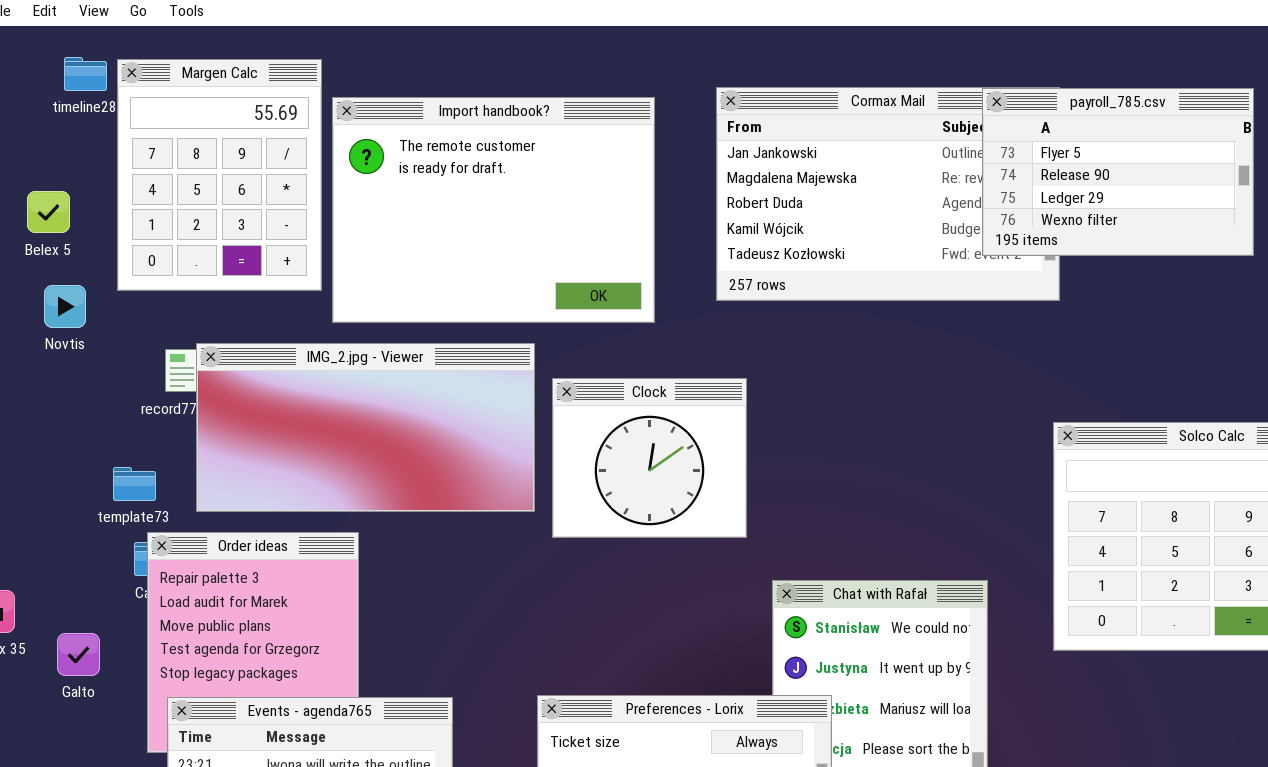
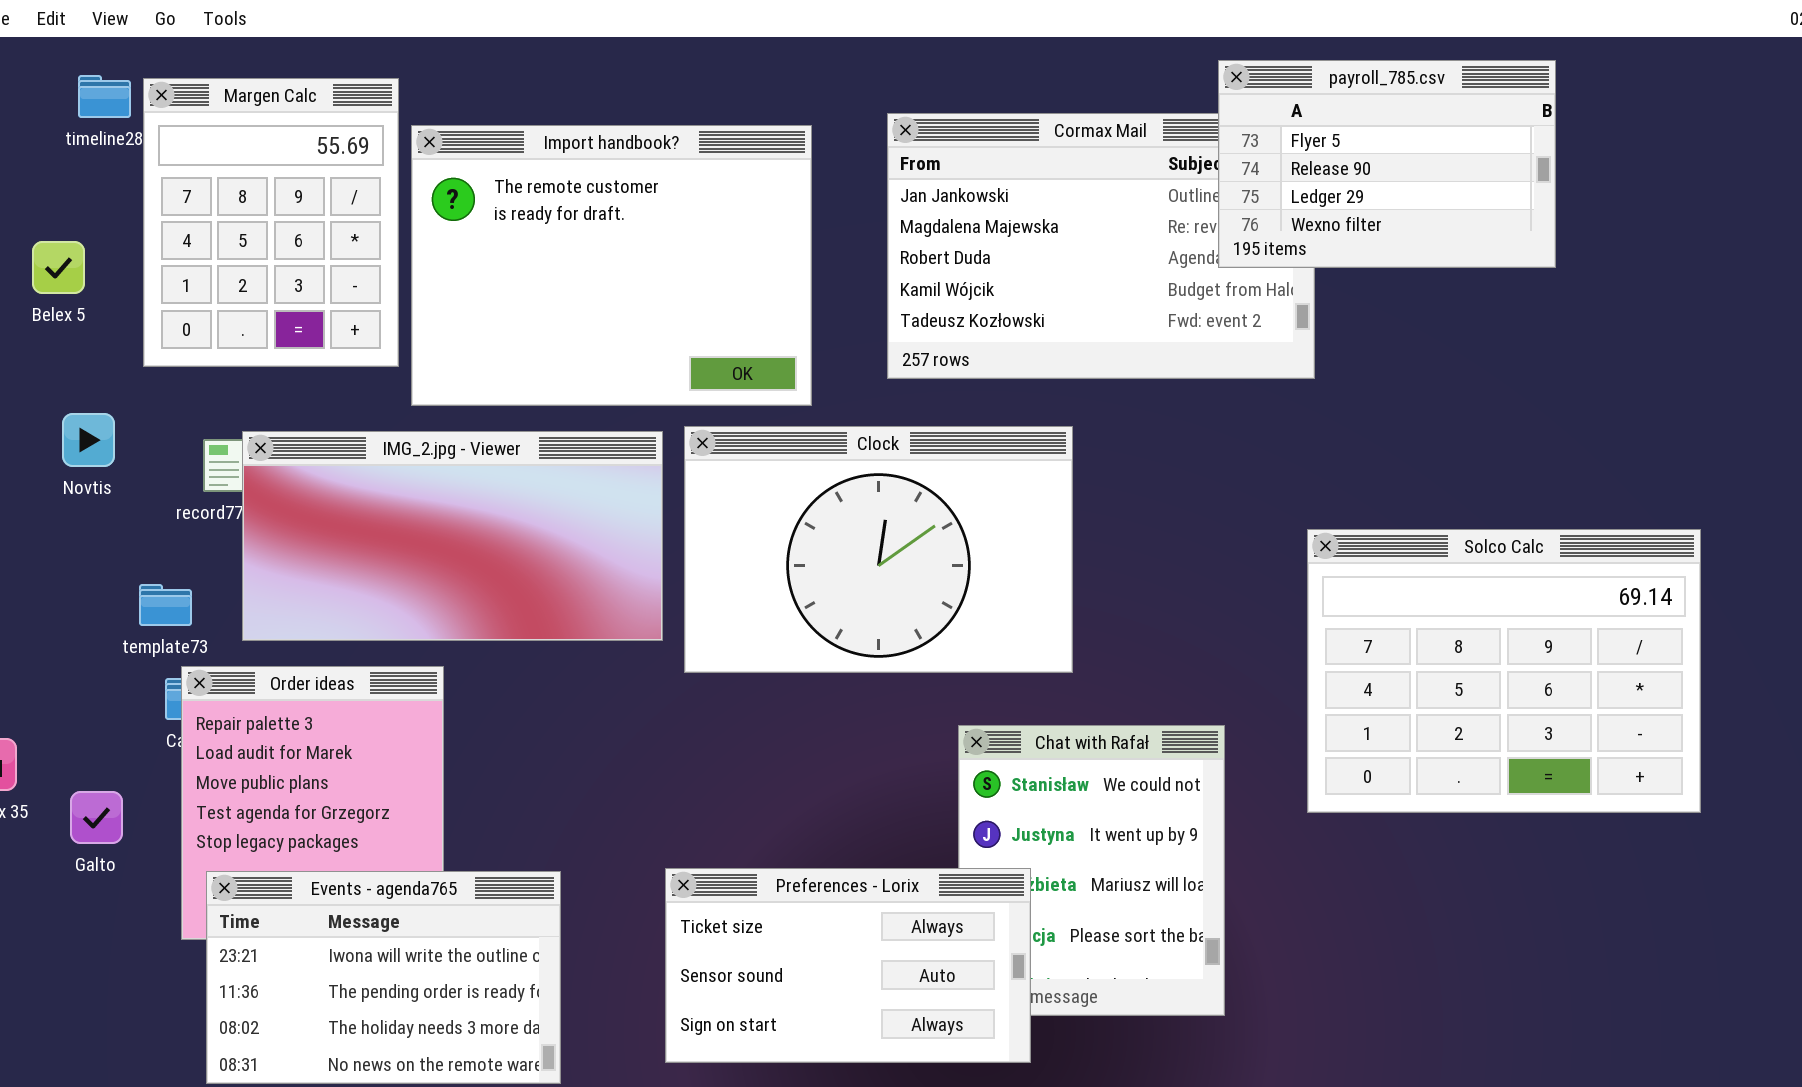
payroll_785.csv: [982,88,1254,256] -> [1218,60,1556,268], moved
Novtis: [44,285,86,328] -> [62,413,115,467], moved
Clock: [552,378,747,538] -> [684,426,1073,673], resized

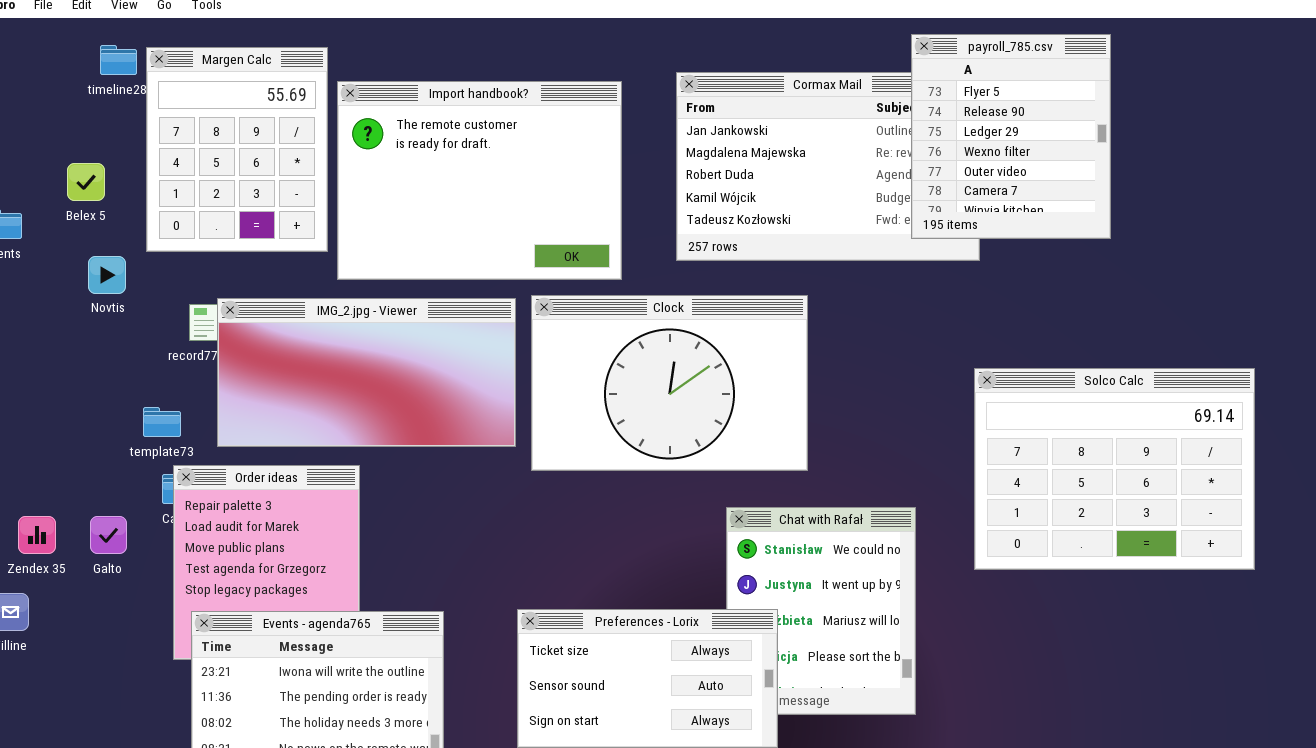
payroll_785.csv: [1218,60,1556,268] -> [911,34,1111,239], resized
Novtis: [62,413,115,467] -> [88,256,126,294], moved
Galto: [70,791,123,844] -> [90,516,127,554], moved

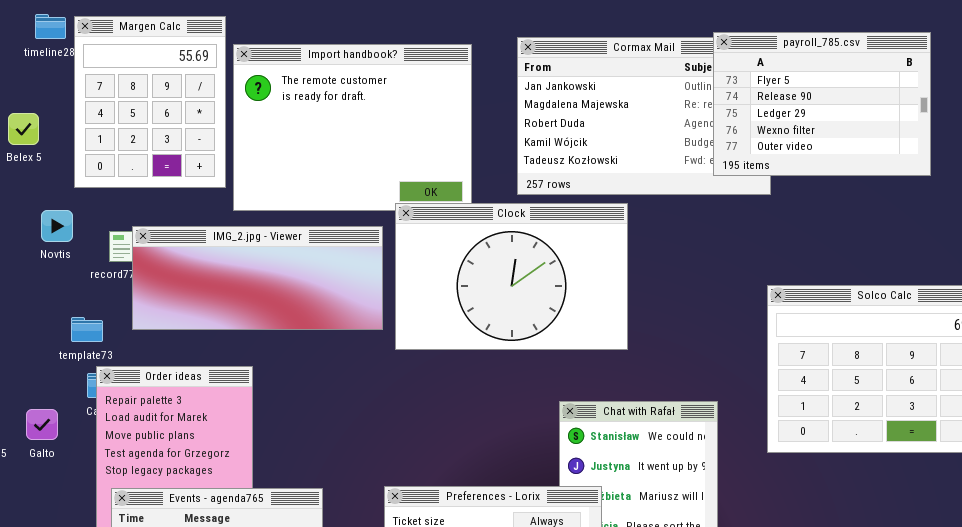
payroll_785.csv: [911,34,1111,239] -> [713,32,931,176], resized
Novtis: [88,256,126,294] -> [41,210,73,242], moved
Clock: [531,295,808,471] -> [395,203,628,350], moved
IMG_2.jpg - Viewer: [217,298,516,447] -> [132,226,383,330], resized

